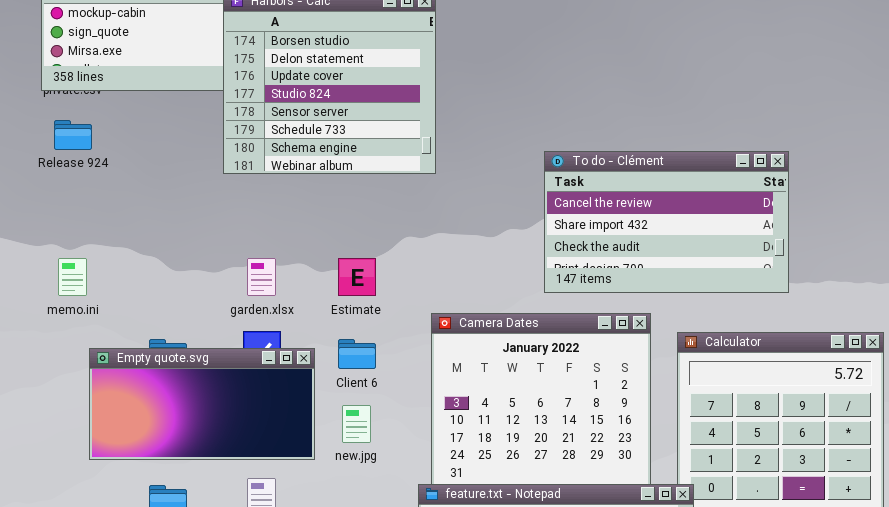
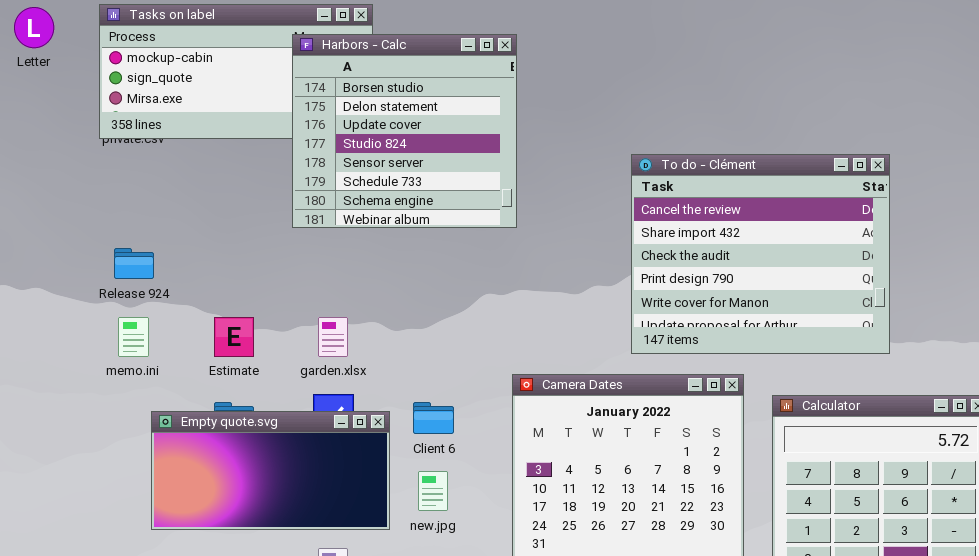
Release 924: [54,120,92,150] -> [114,248,154,279], moved
To do - Clément: [544,151,789,293] -> [631,154,890,354], resized
Estimate: [338,258,376,296] -> [214,317,254,357], moved

